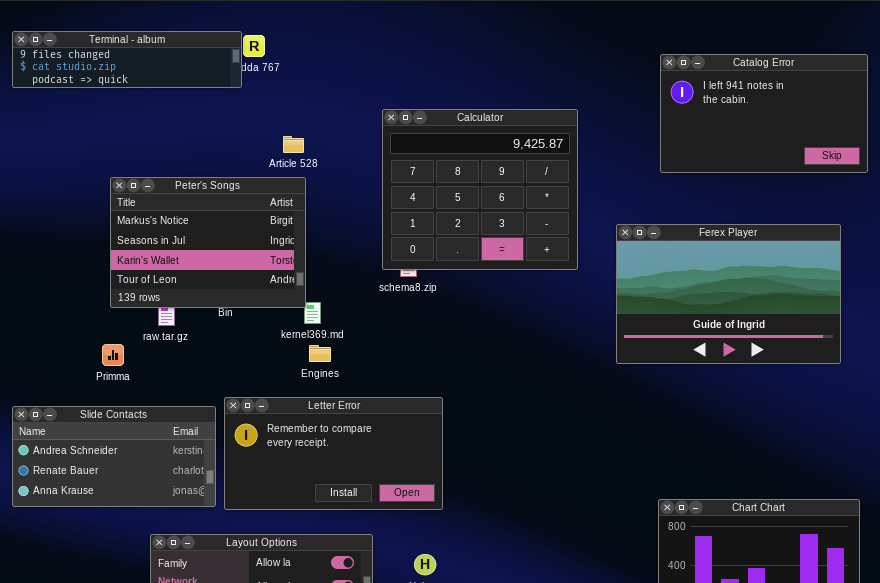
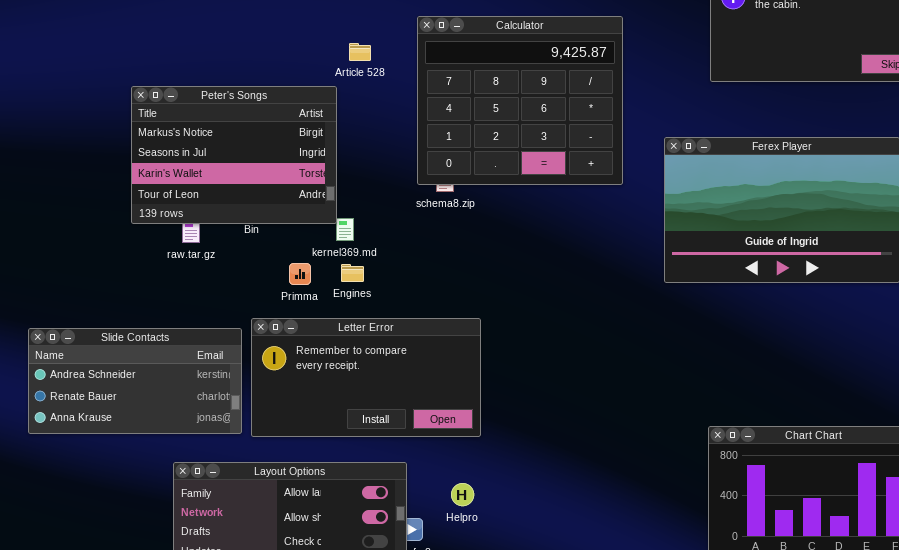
Article 528: [283,136,304,153] -> [349,43,371,61], moved
Primma: [102,344,124,366] -> [289,263,311,285], moved

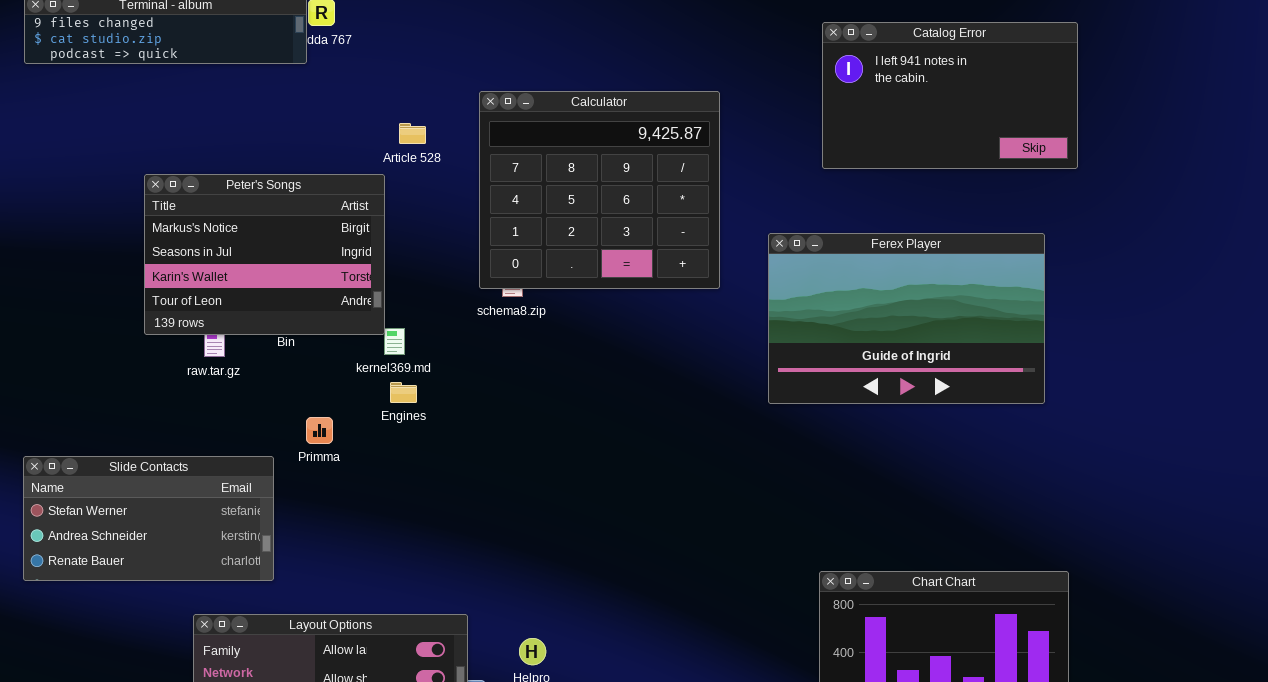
Primma: [289,263,311,285] -> [306,417,333,444], moved
Letter Error: [251,318,481,437] -> none, closed
Slide Contacts: [28,328,242,434] -> [23,456,274,581], scrolled up 1 row

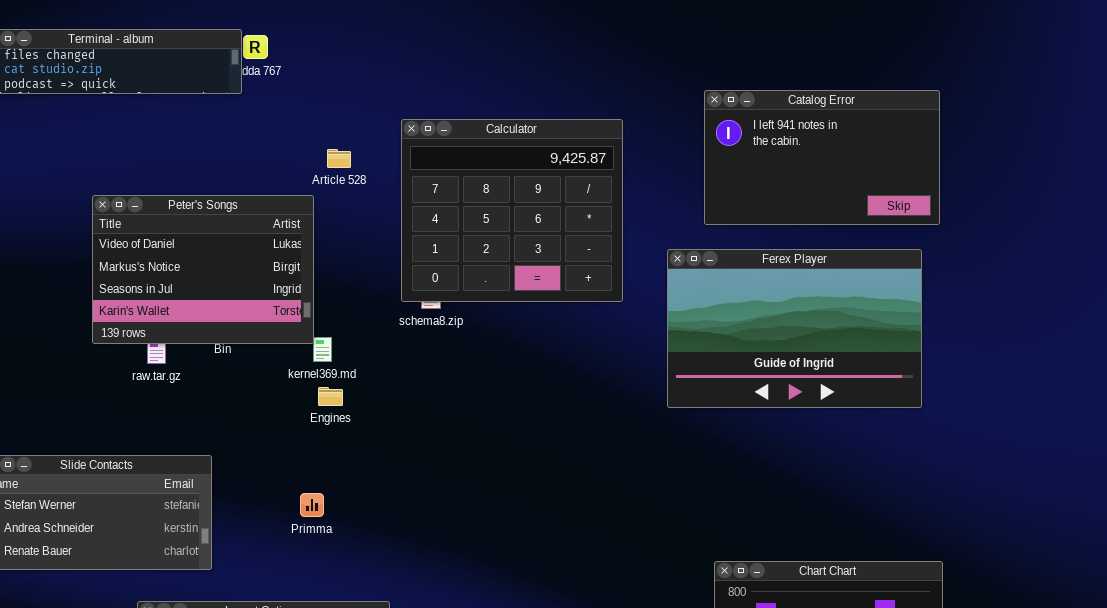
Catalog Error: [822,22,1078,169] -> [704,90,940,225], moved
Peter's Songs: [144,174,385,335] -> [92,195,314,344], scrolled up 1 row
Primma: [306,417,333,444] -> [300,493,324,517], moved

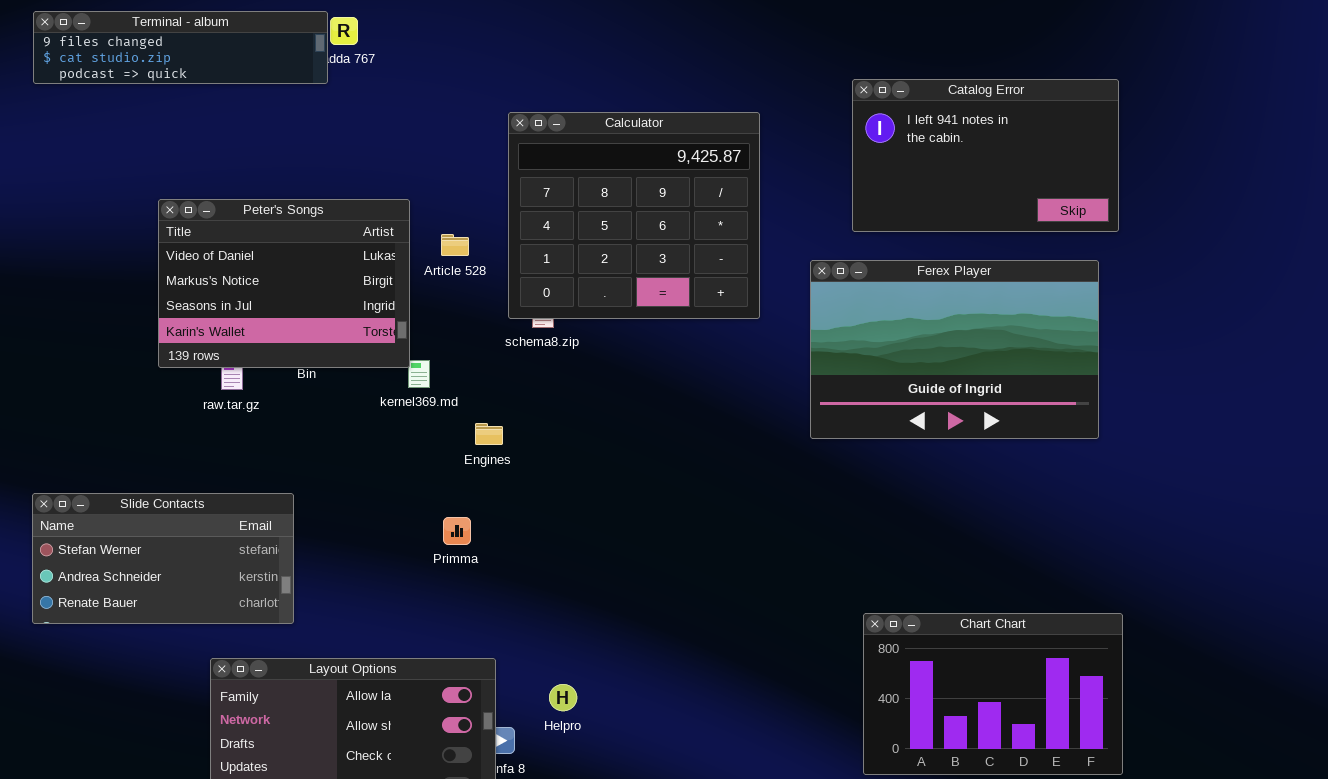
Article 528: [327,149,351,168] -> [441,234,469,256], moved
Engines: [318,387,343,406] -> [475,423,503,445], moved
Primma: [300,493,324,517] -> [443,517,471,545], moved

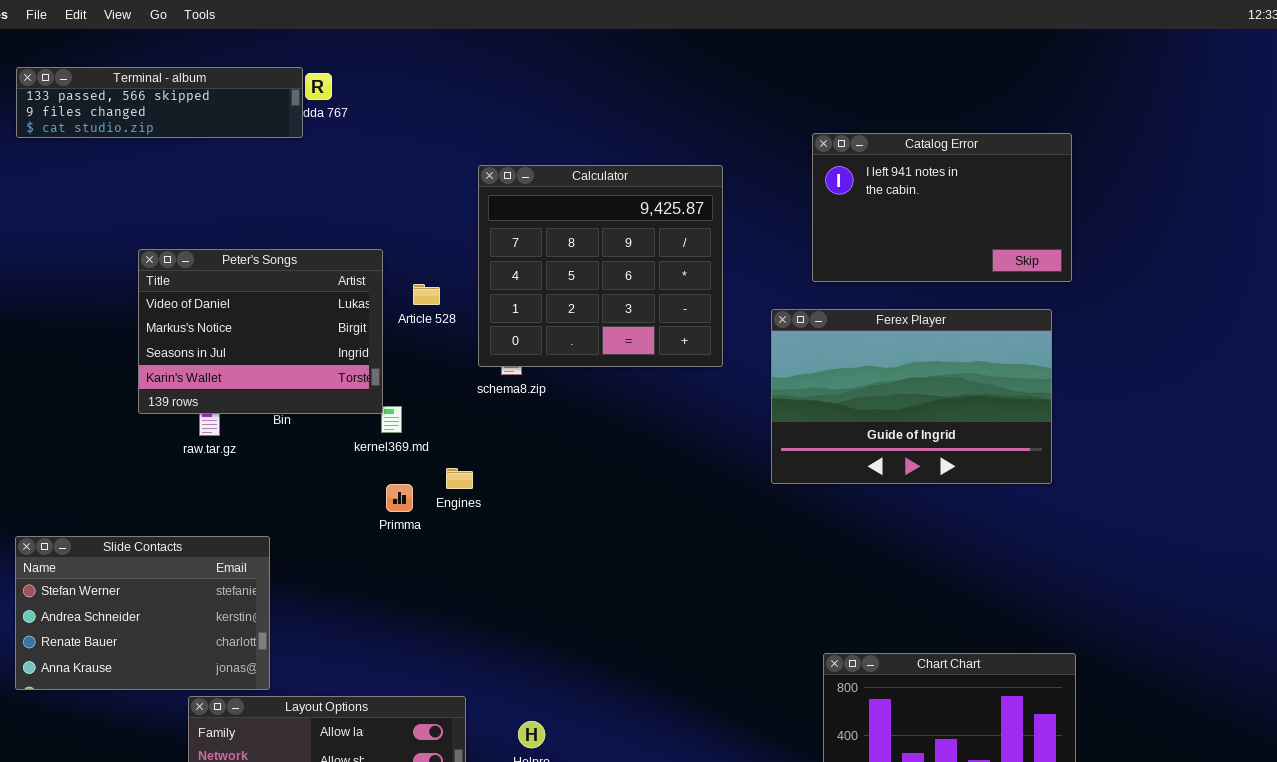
Terminal - album: [33,11,328,84] -> [16,67,303,138], scrolled up 1 row
Slide Contacts: [32,493,294,624] -> [15,536,270,690], resized
Primma: [443,517,471,545] -> [386,484,413,512], moved

